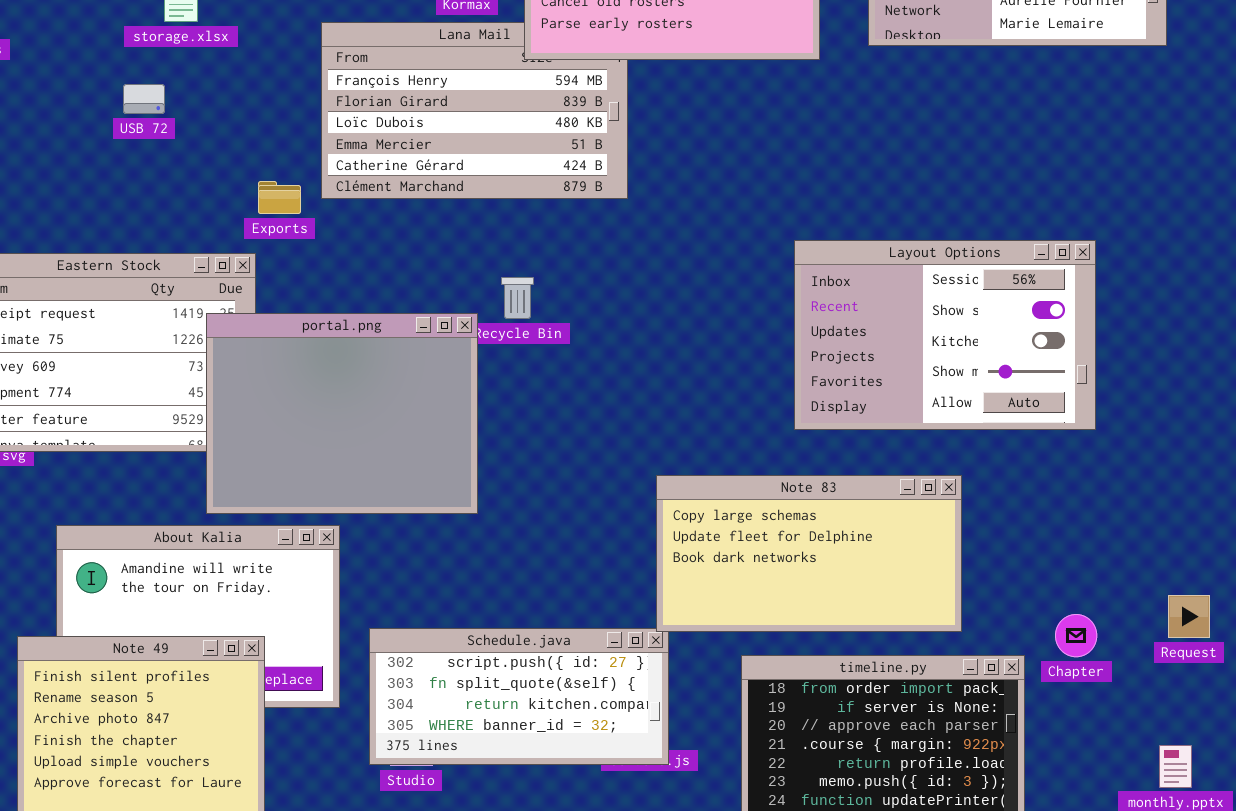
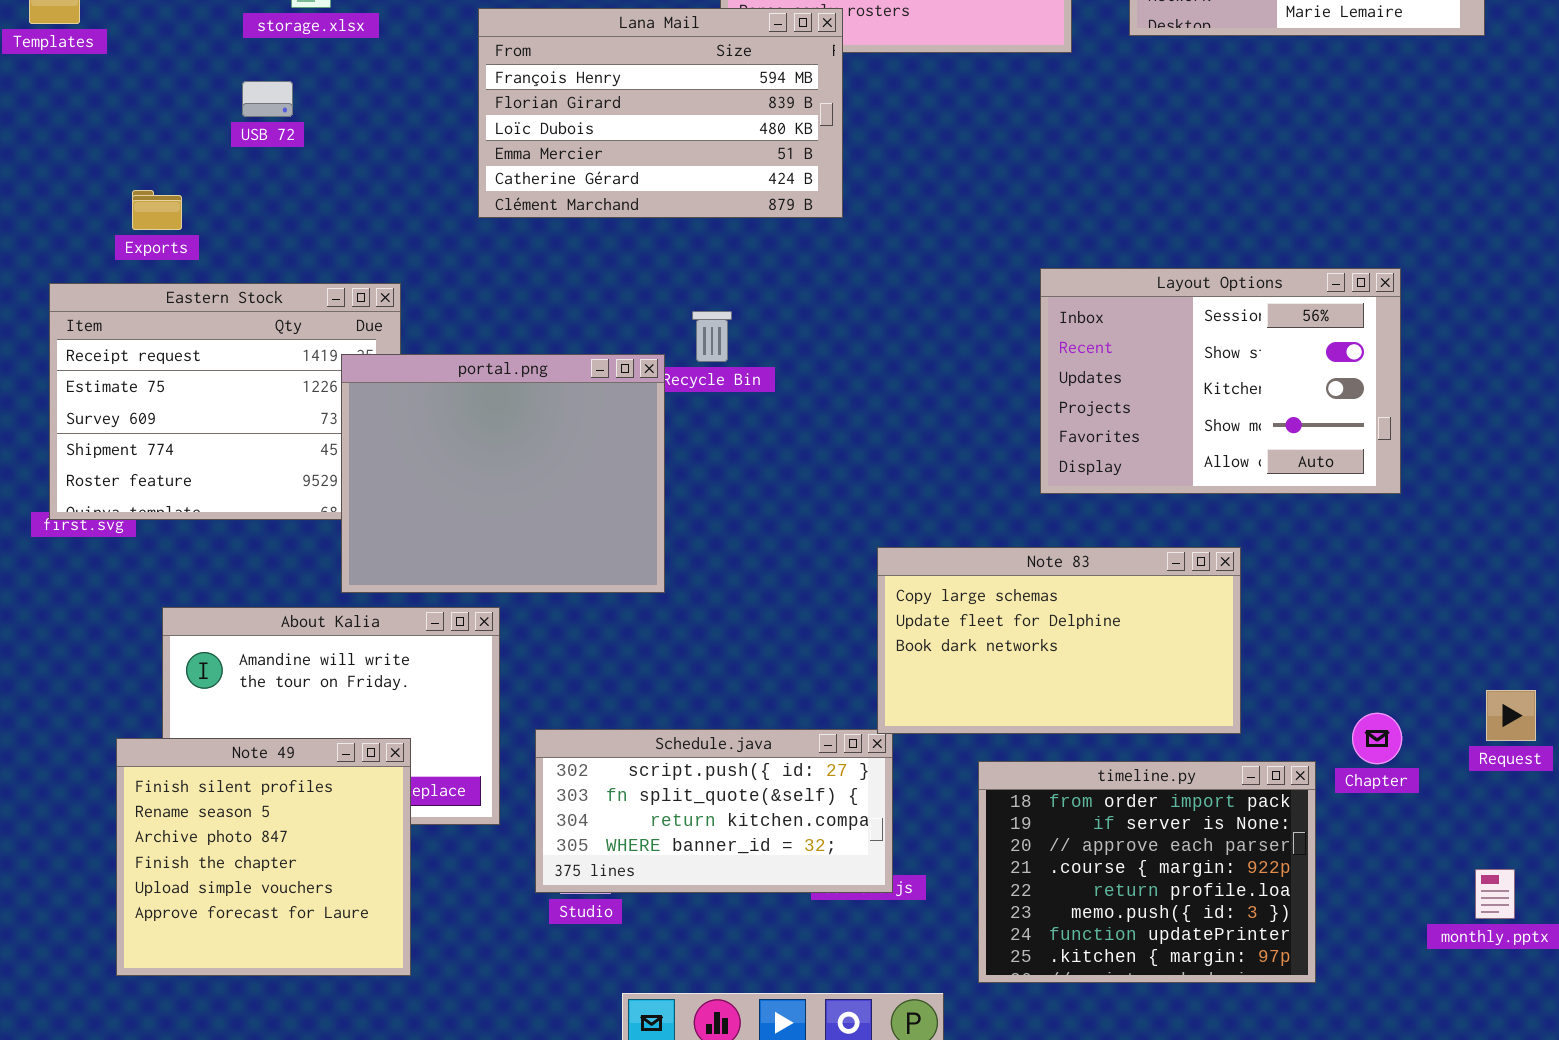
Lana Mail: [321,22,628,199] -> [478,8,843,218], raised
Exports: [258,181,301,214] -> [132,190,182,230], moved

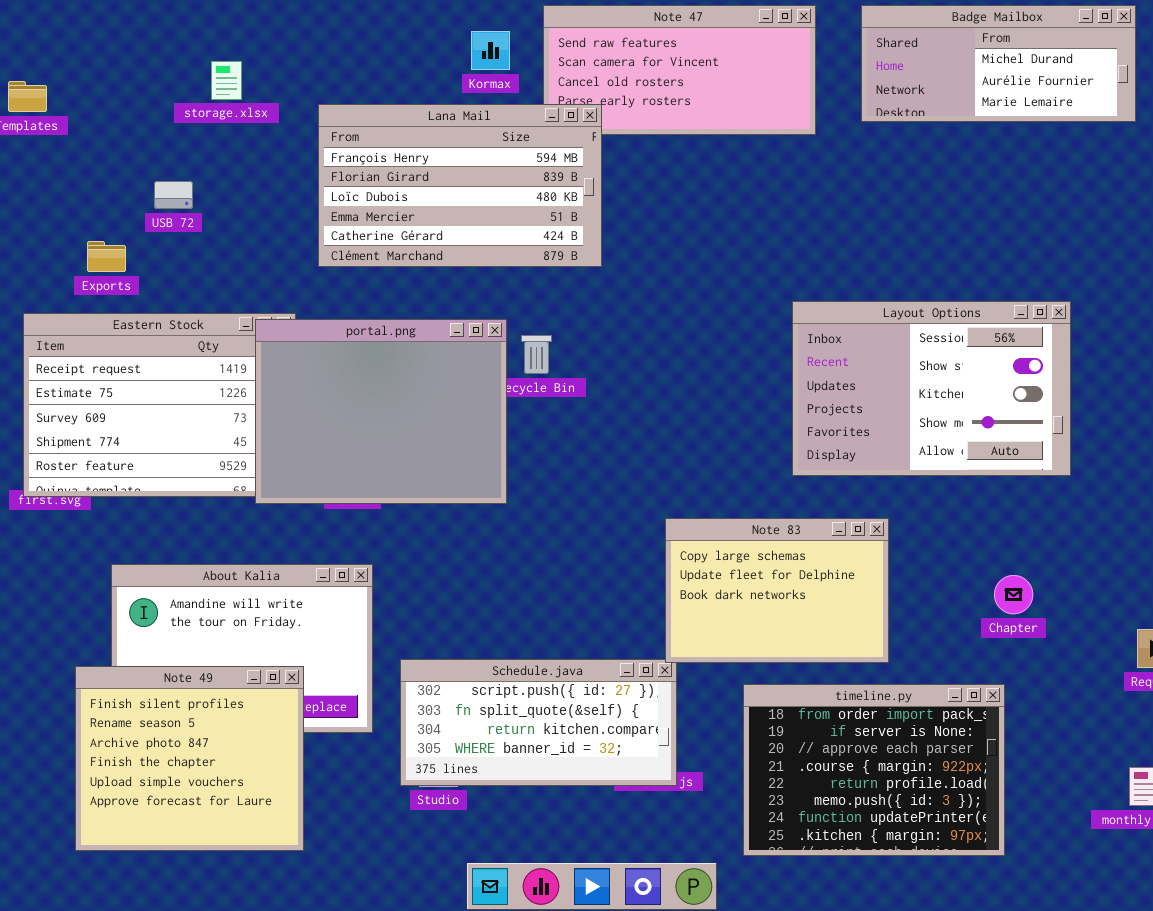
Lana Mail: [478,8,843,218] -> [318,104,602,267], moved
USB 72: [242,81,293,117] -> [154,181,193,209], moved
portal.png: [341,354,665,593] -> [255,319,507,504], moved
Note 83: [877,547,1241,734] -> [665,518,889,663], resized
Chapter: [1352,713,1402,764] -> [994,575,1033,614], moved

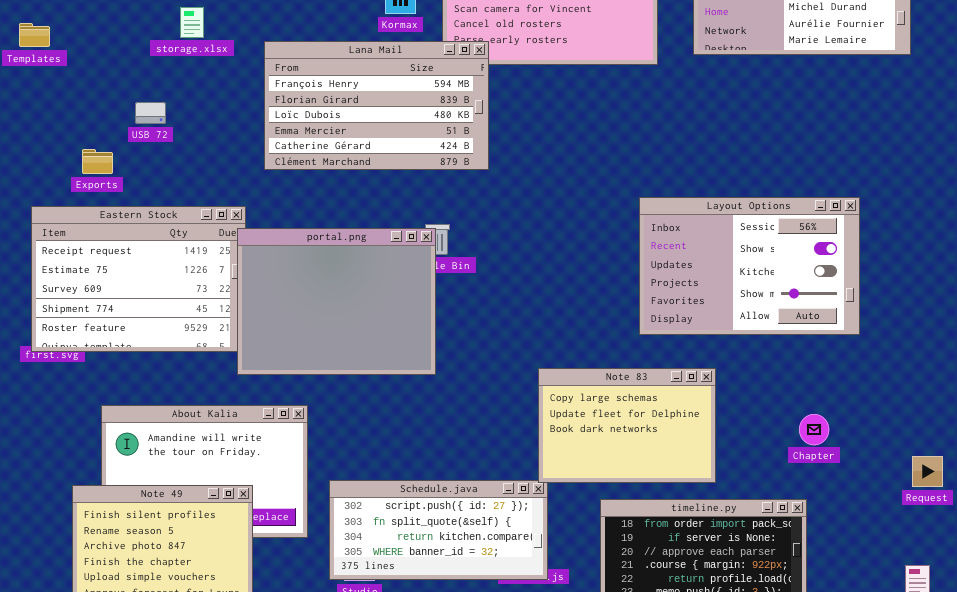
portal.png: [255,319,507,504] -> [237,228,436,375], moved

